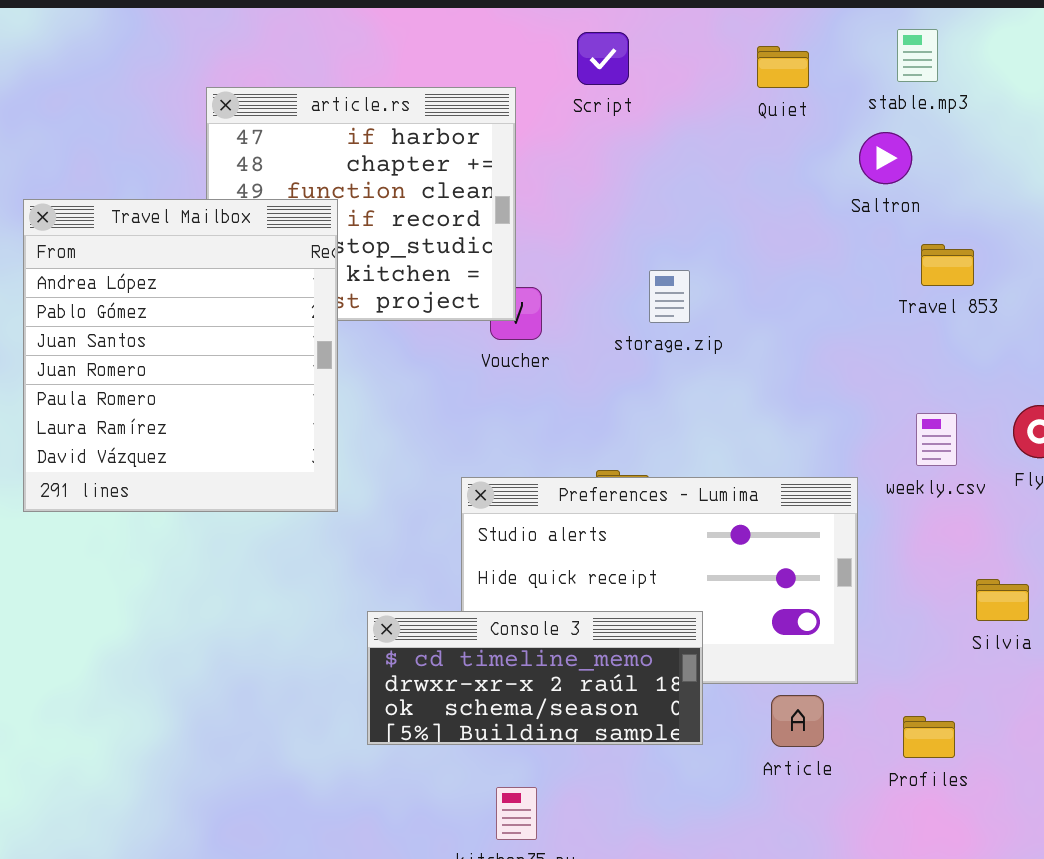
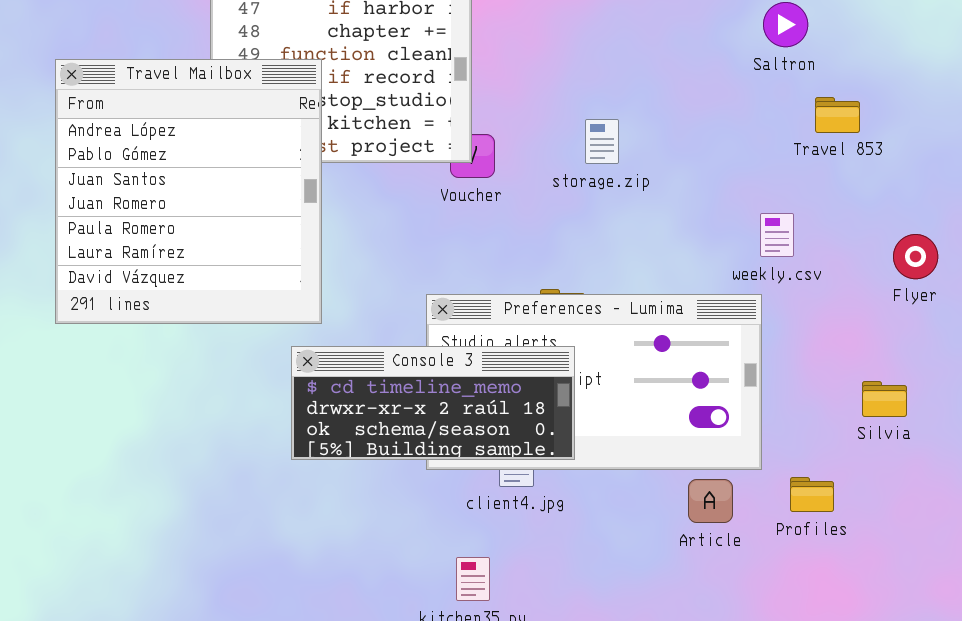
weekly.csv: [916,413,957,466] -> [760,213,794,257], moved
Console 3: [367,611,703,745] -> [291,346,575,460], moved
Profiles: [903,716,955,758] -> [790,477,834,512], moved

